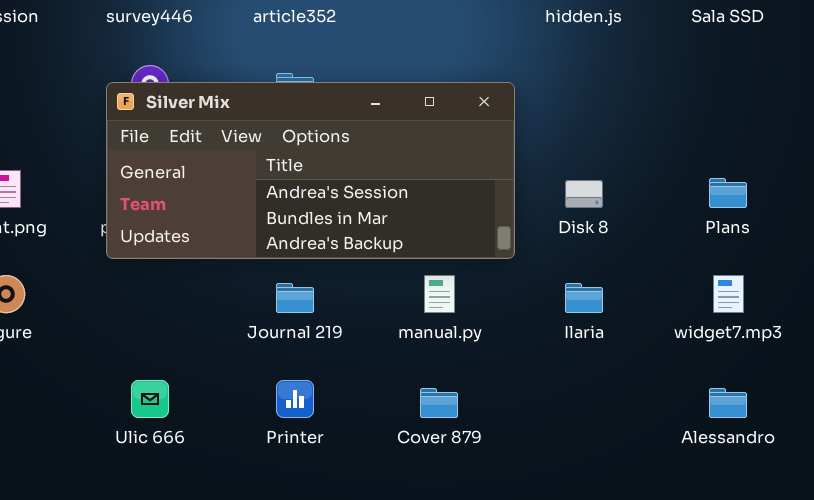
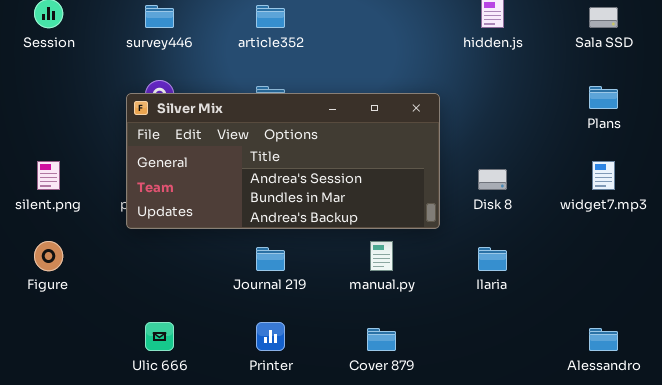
Plans: [709,178,747,208] -> [589,86,618,109], moved
widget7.mp3: [713,275,744,313] -> [592,161,615,190], moved

